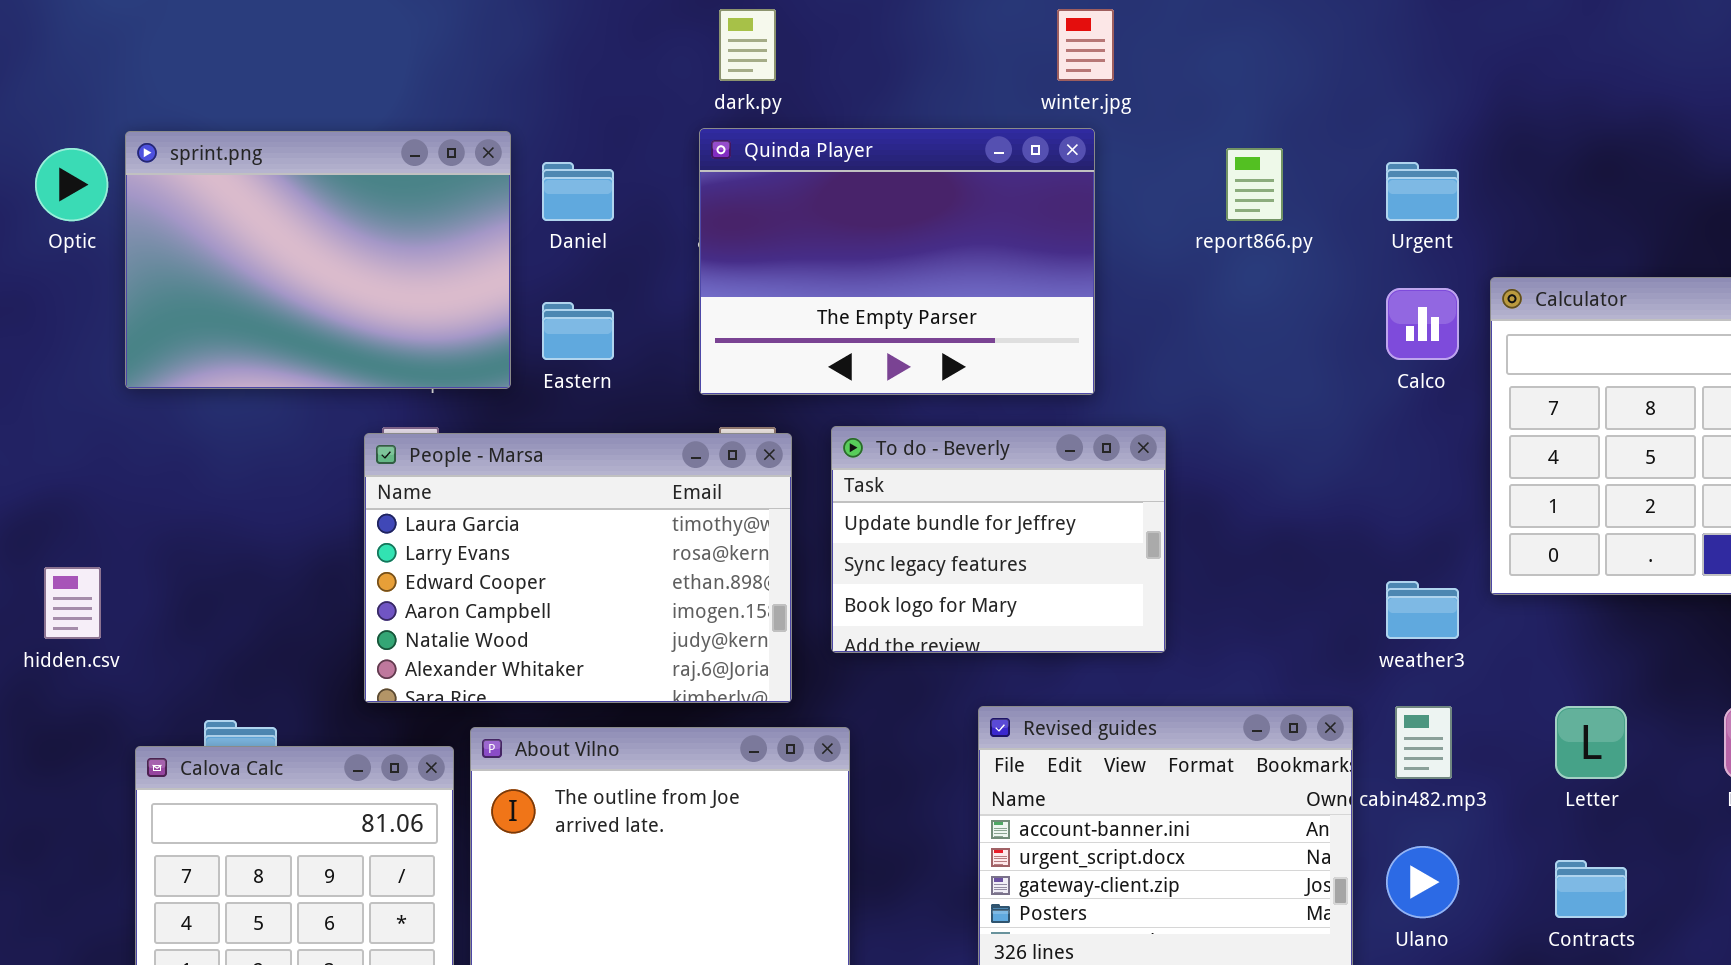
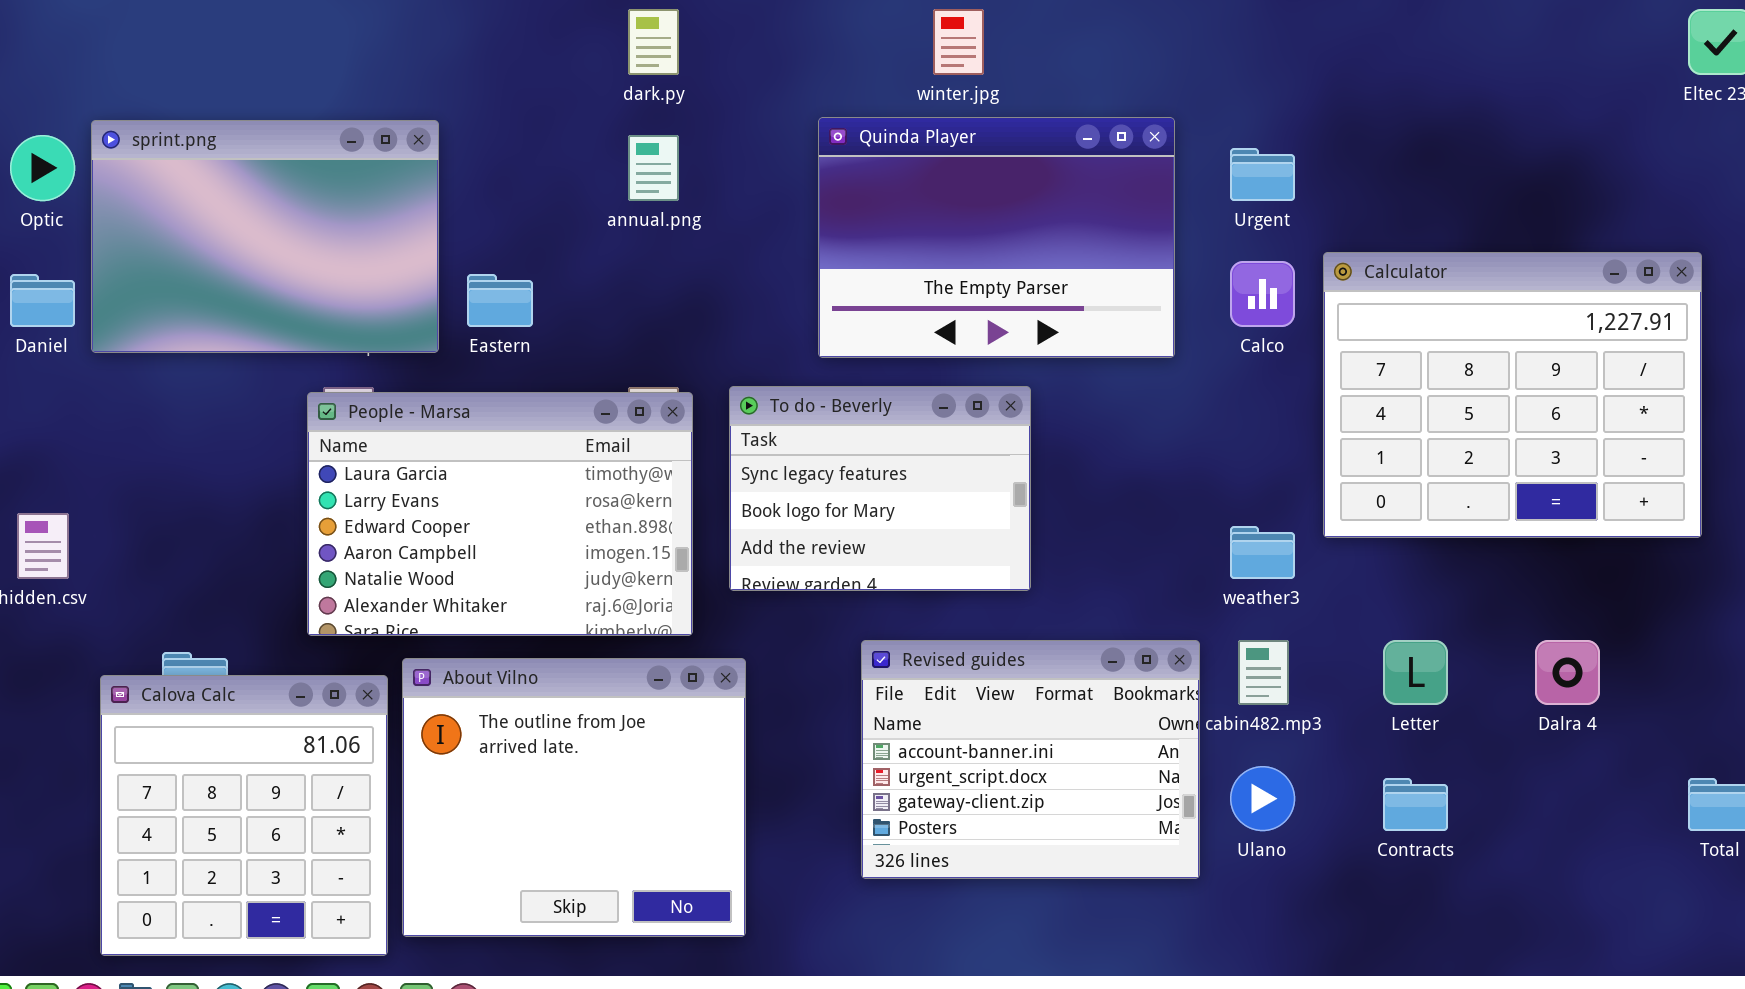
Quinda Player: [699,128,1095,395] -> [818,117,1175,358], moved
Daniel: [542,162,614,221] -> [10,274,75,327], moved
To do - Beverly: [831,426,1166,653] -> [729,386,1031,591], scrolled down 1 row

